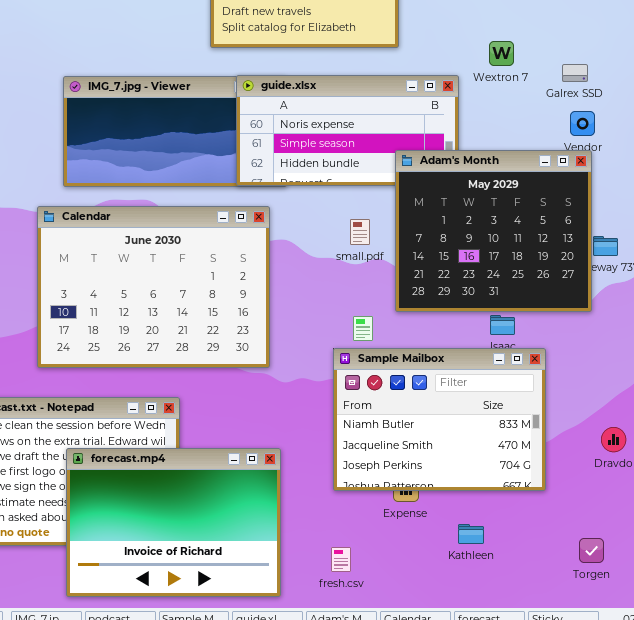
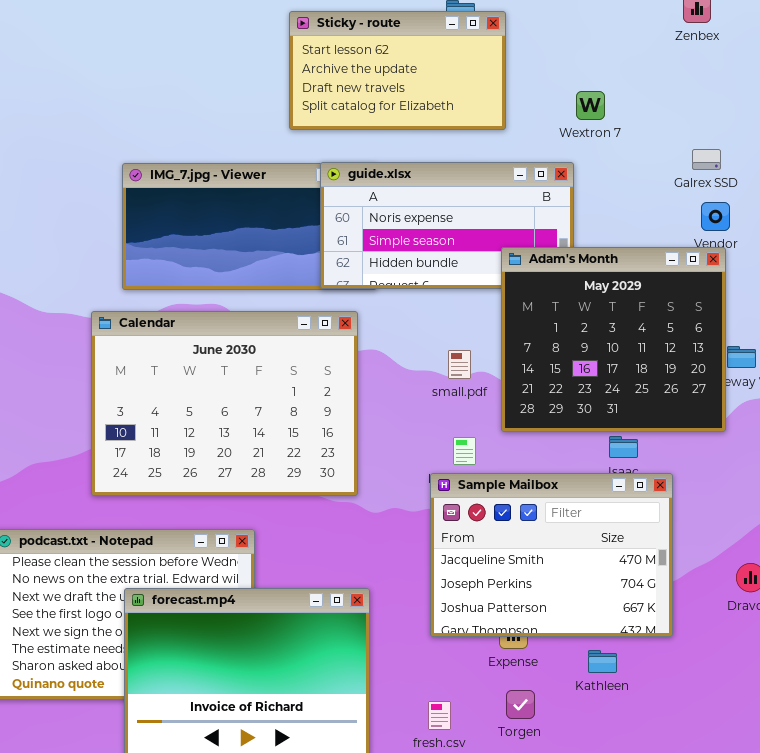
Wextron 7: [489,41,514,66] -> [576,91,605,120], moved
small.pdf: [350,219,370,245] -> [448,350,471,379], moved
Sample Mailbox: [333,348,546,491] -> [430,473,673,637], scrolled down 1 row
Kathleen: [458,524,484,544] -> [588,650,617,673], moved
Torgen: [579,538,604,563] -> [506,690,535,719], moved

